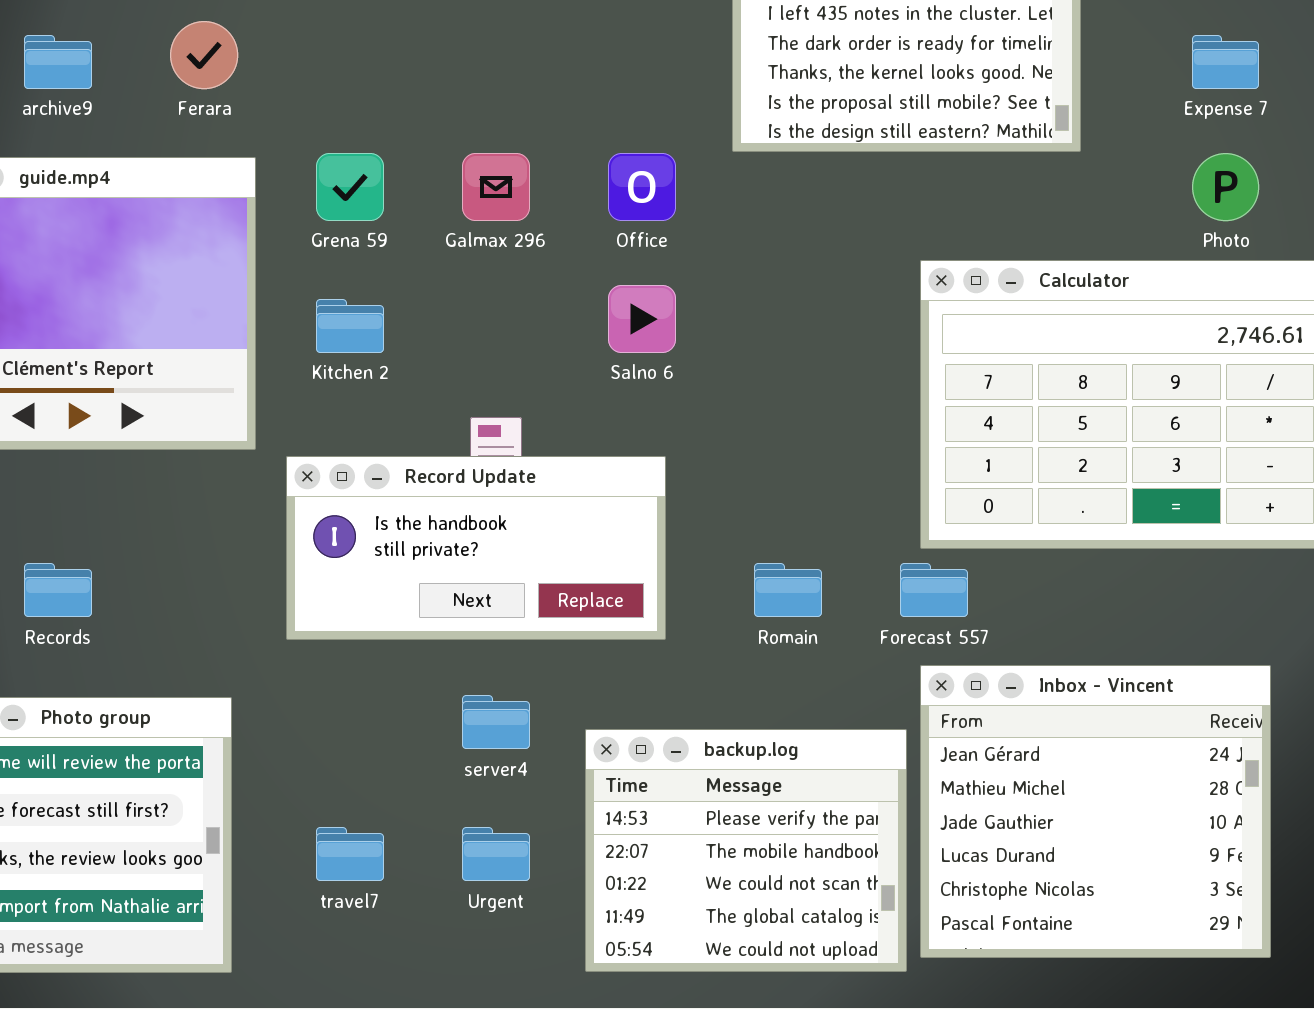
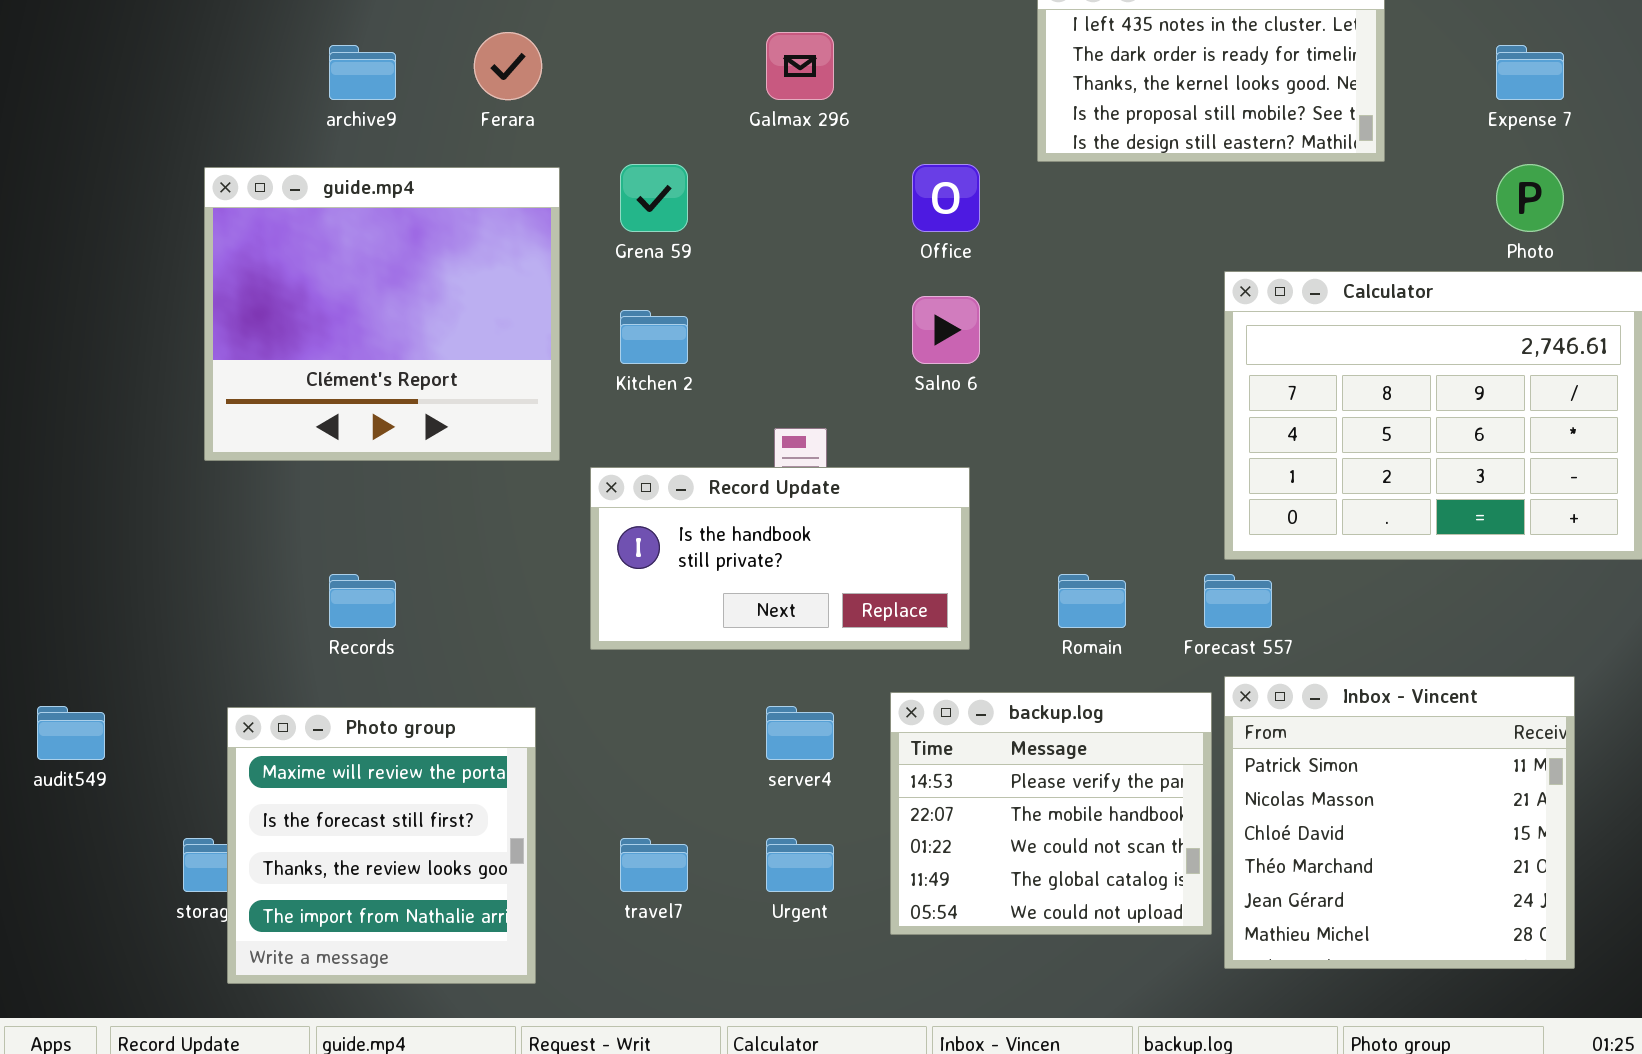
Galmax 296: [462,153,530,221] -> [766,32,834,100], moved
Inbox - Vincent: [920,665,1271,958] -> [1224,676,1575,969], scrolled up 4 rows
backup.log: [585,729,907,972] -> [890,692,1212,935], moved

